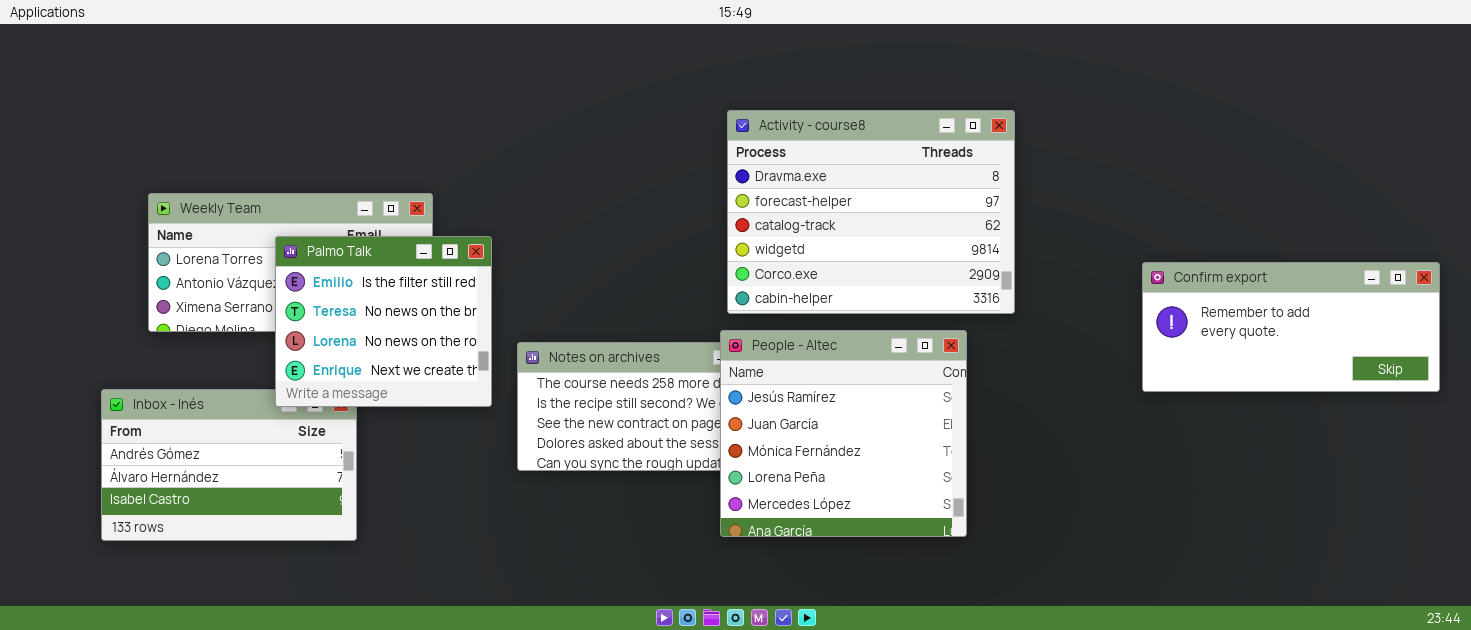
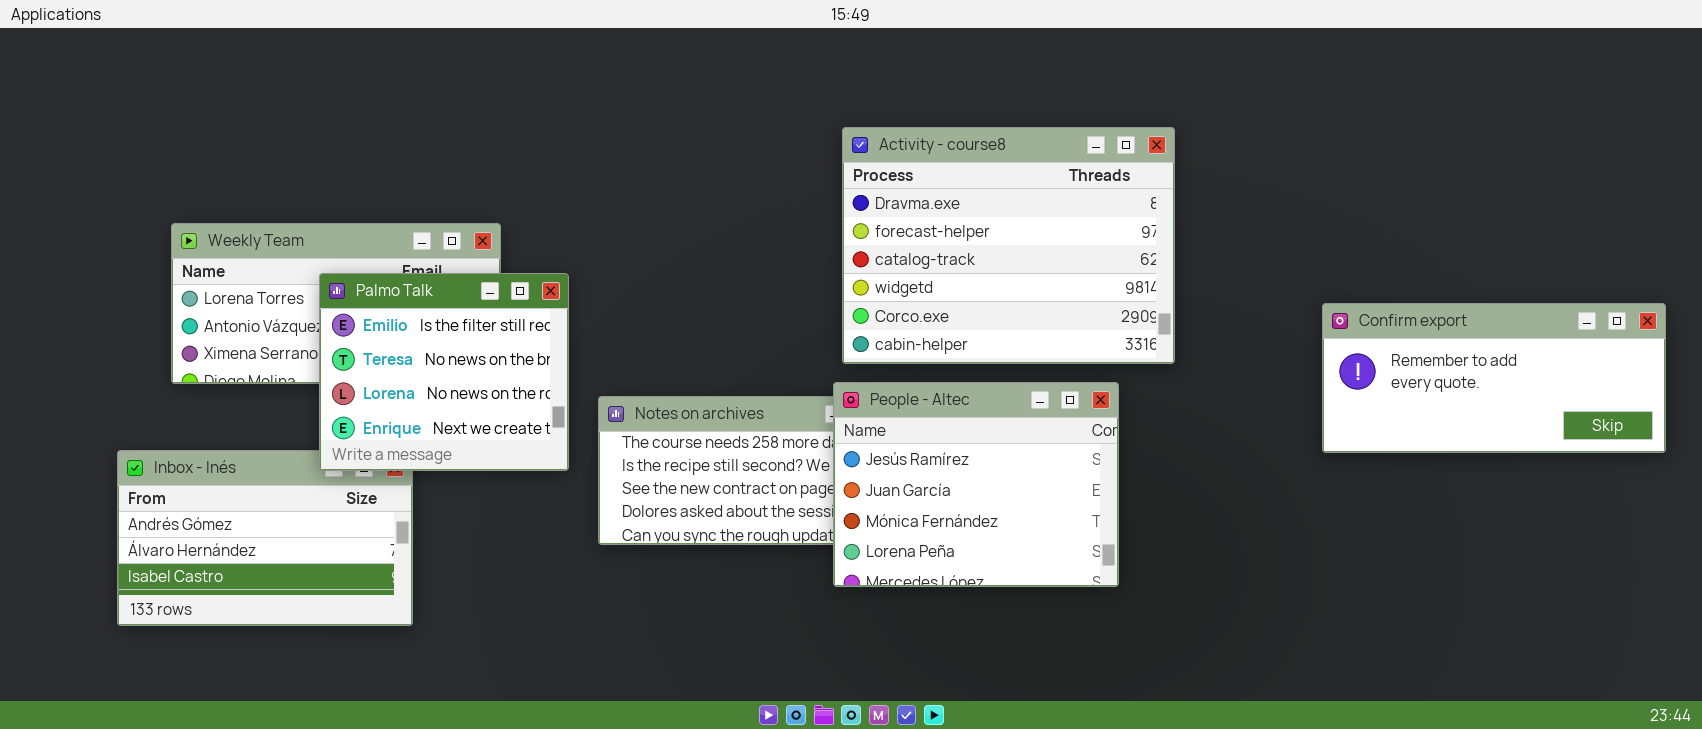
People - Altec: [720,330,967,537] -> [833,382,1119,587], resized

